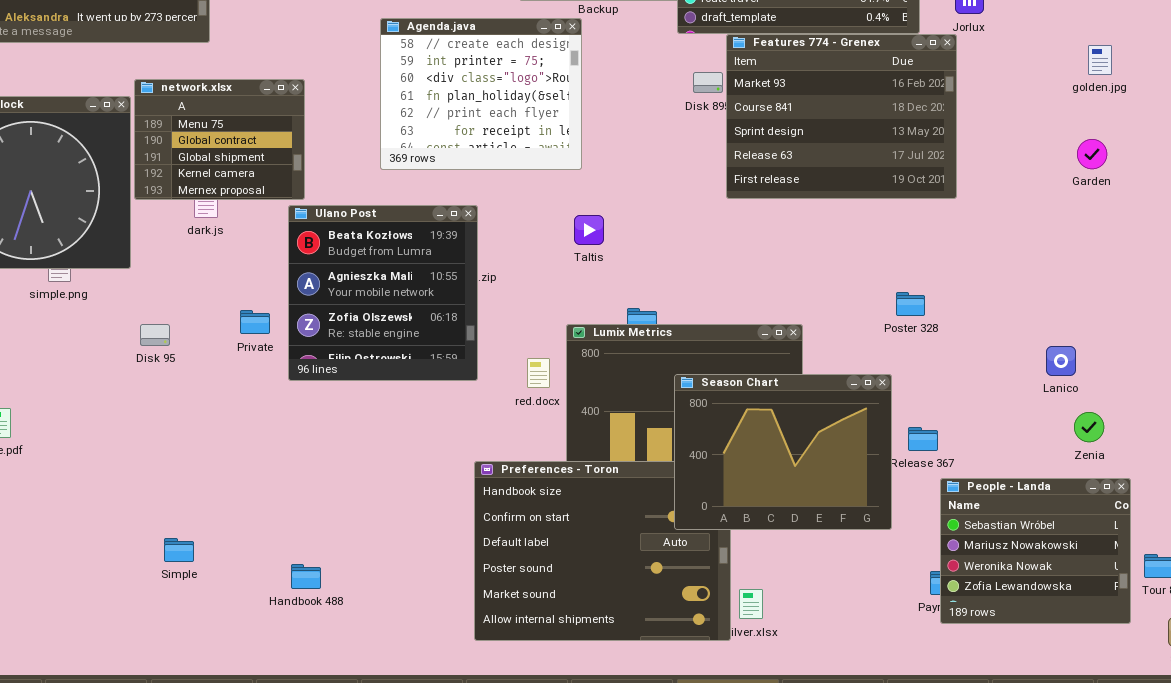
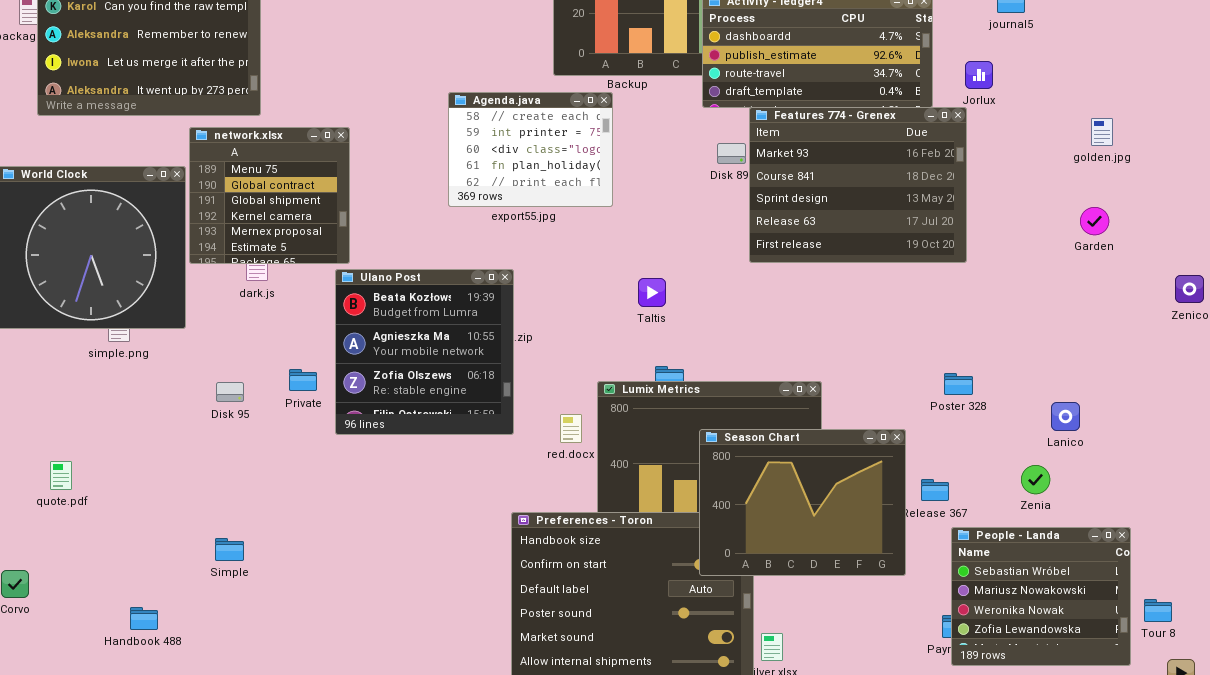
Agenda.java: [380,18,582,170] -> [448,92,613,207], resized
network.xlsx: [134,79,305,200] -> [189,127,350,264], resized
Taltis: [574,215,604,245] -> [638,278,666,307], moved
Poster 328: [896,292,925,316] -> [944,373,973,395], moved
Disk 95: [140,324,170,346] -> [216,382,244,402], moved
Zenia: [1074,412,1104,442] -> [1021,465,1050,494], moved
Simple: [164,538,194,562] -> [215,538,244,561], moved
Handbook 488: [291,564,321,589] -> [130,607,158,630], moved

